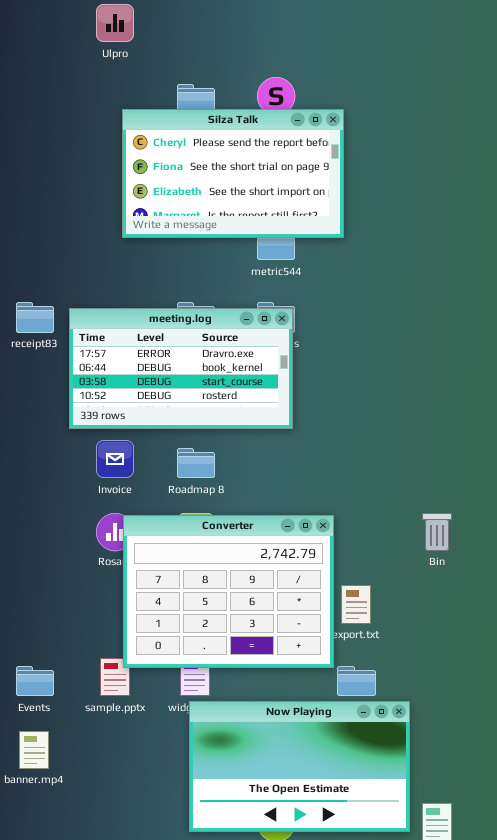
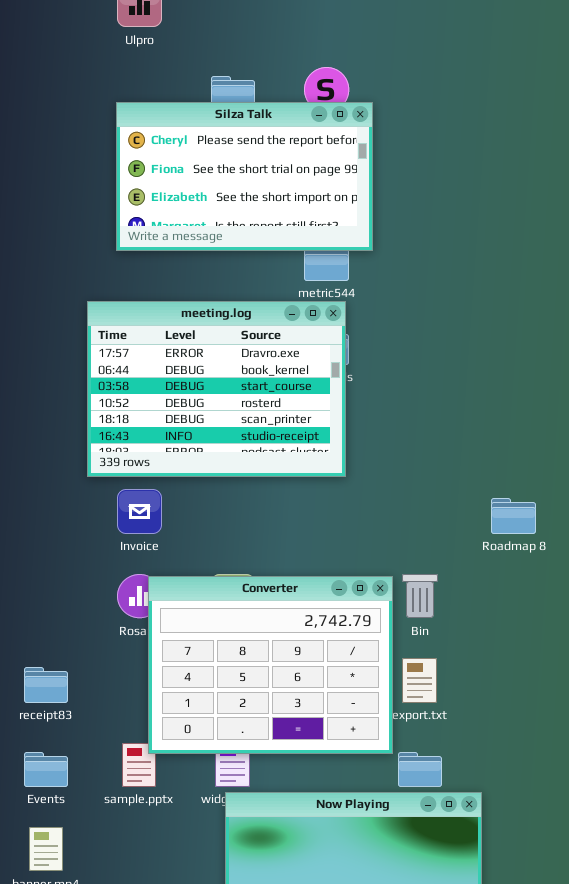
Silza Talk: [122,109,344,238] -> [116,102,373,251], moved
receipt83: [16,302,54,333] -> [24,667,68,703], moved
meeting.log: [69,308,293,429] -> [87,301,346,477], resized
Roadmap 8: [177,448,215,478] -> [491,498,536,534], moved
Bin: [422,513,452,551] -> [402,574,438,618], moved

